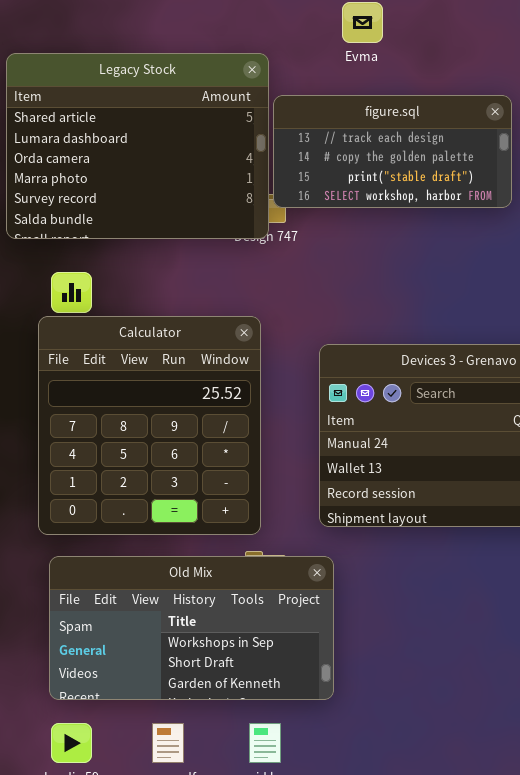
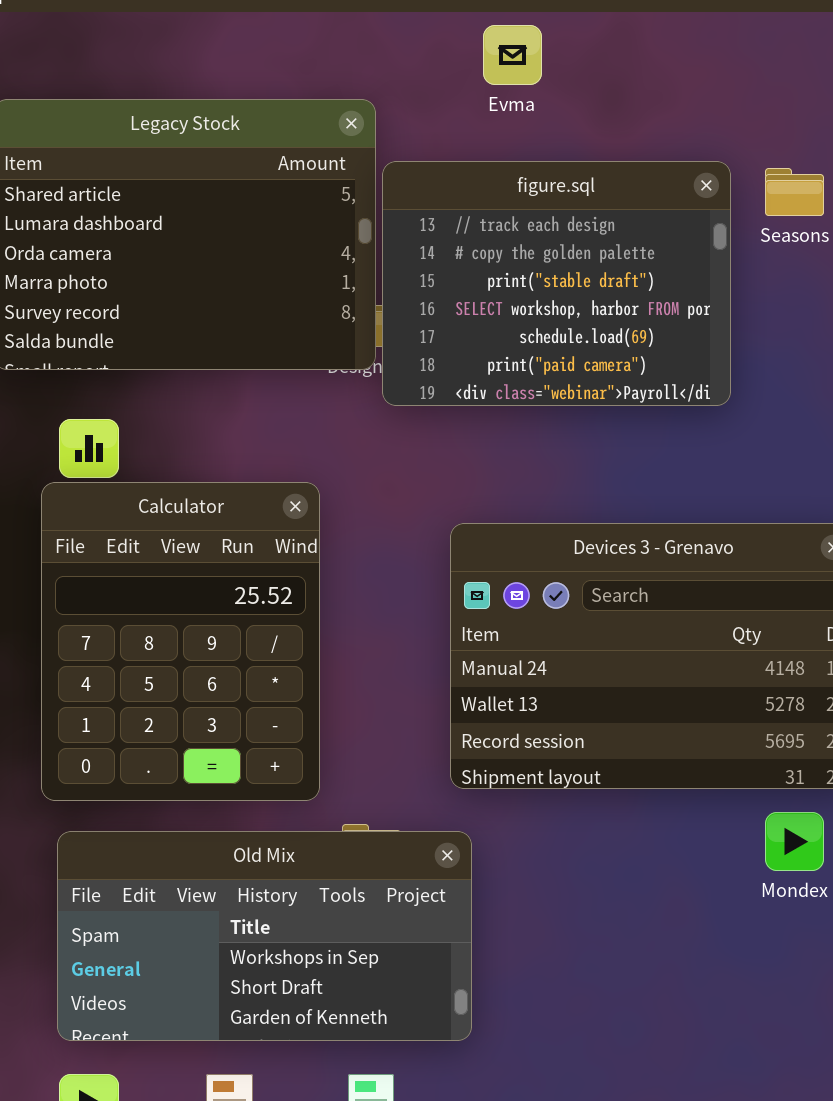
figure.sql: [273,95,512,208] -> [382,161,731,406], resized
Calculator: [38,316,261,535] -> [41,482,320,801], resized

